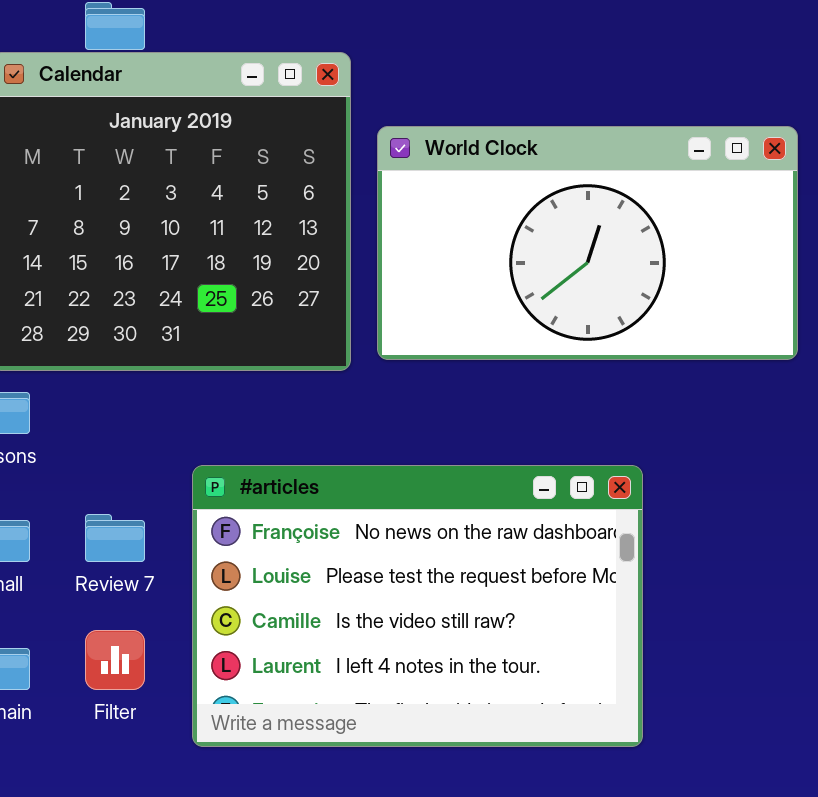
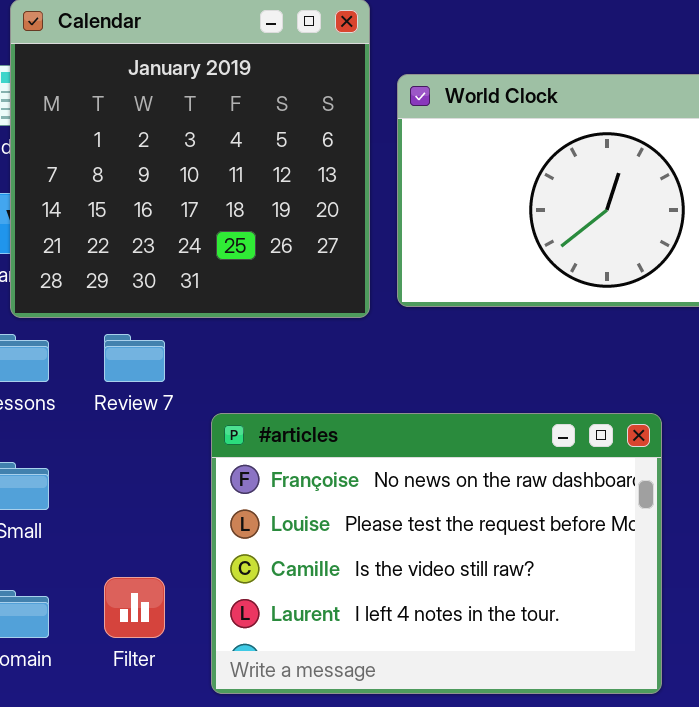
Review 7: [85,514,145,562] -> [104,334,165,382], moved

